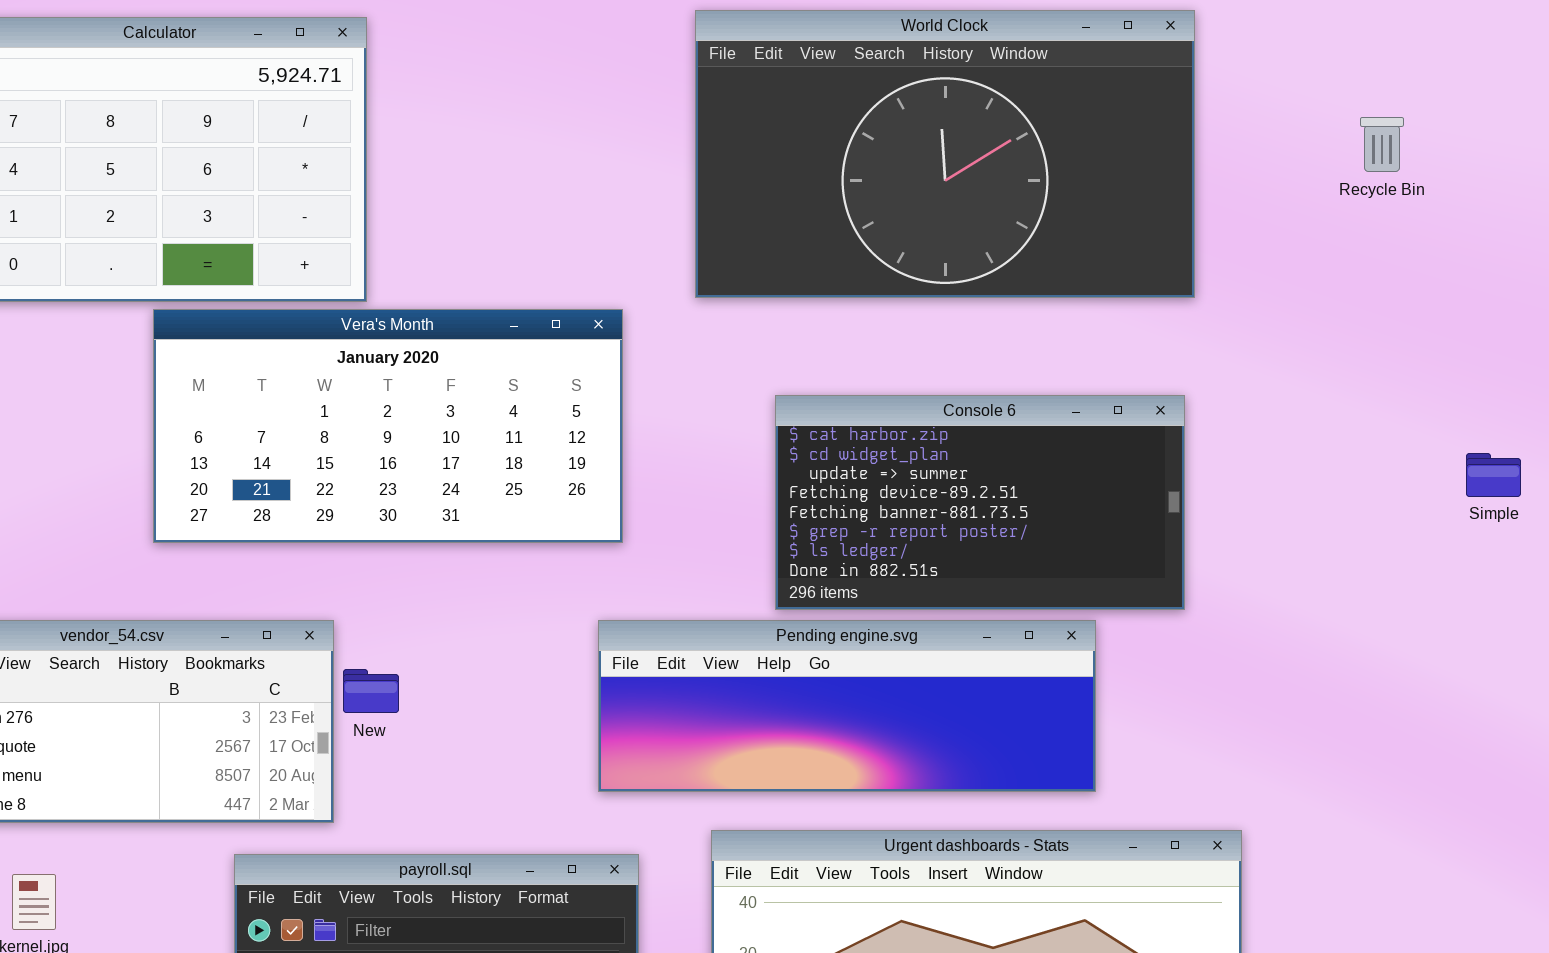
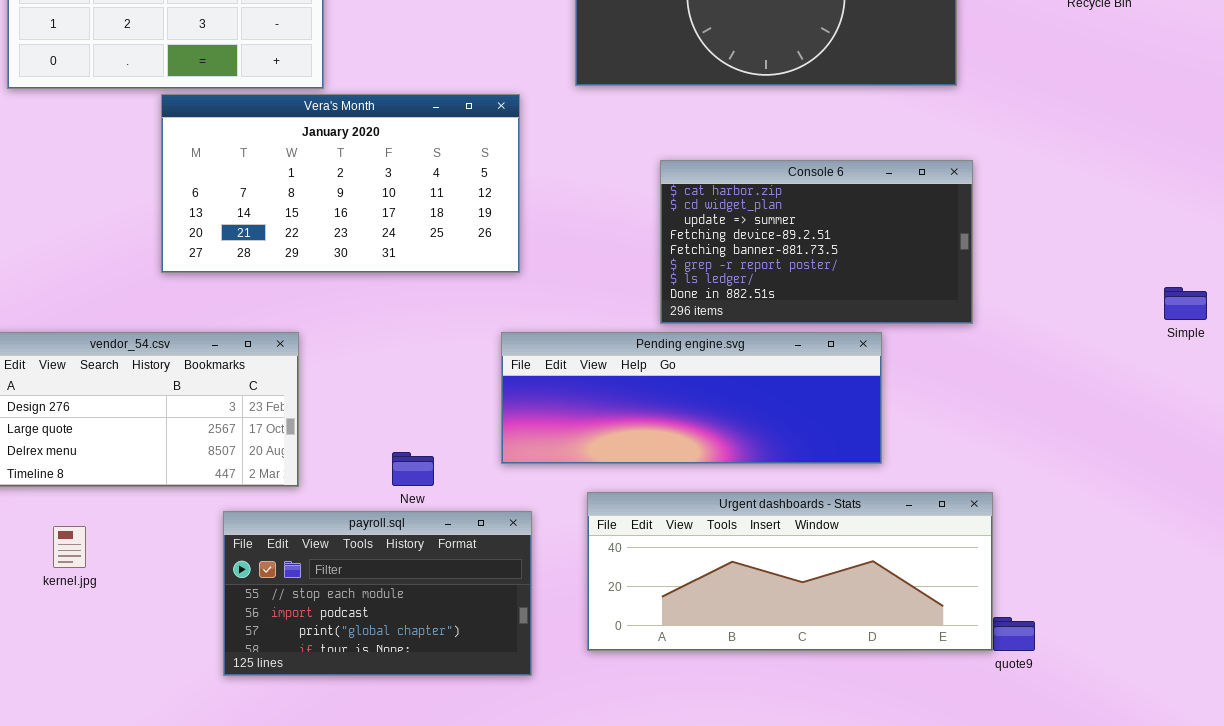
Console 6: [775,395,1185,610] -> [660,160,973,324], moved
Simple: [1466,453,1521,497] -> [1164,287,1207,320], moved
New: [343,669,399,713] -> [392,452,434,486], moved

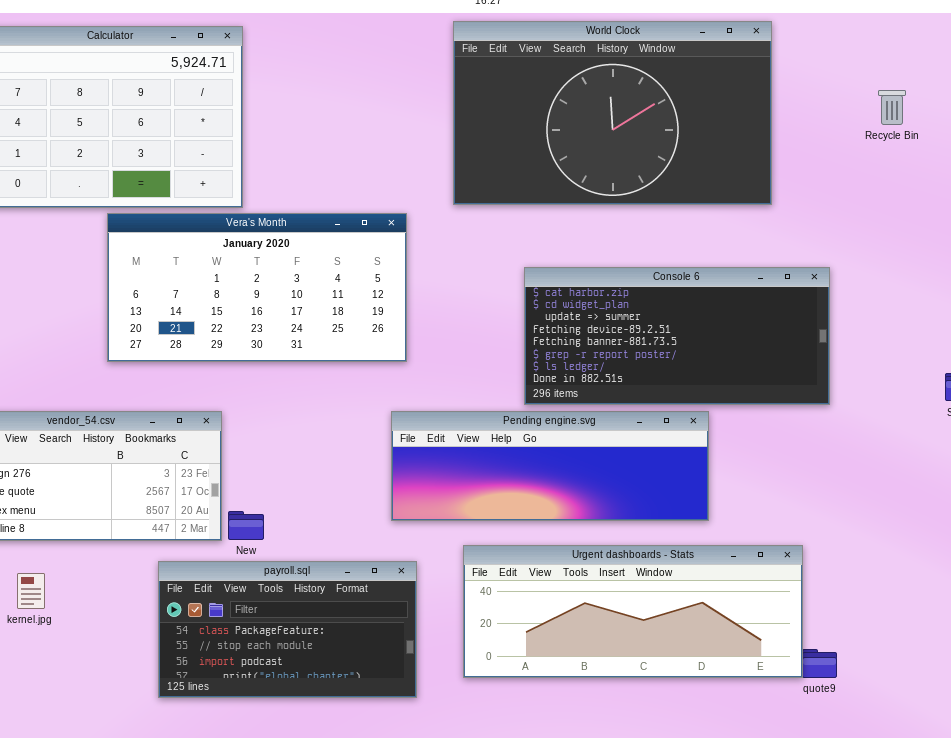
Console 6: [660,160,973,324] -> [524,267,830,405], resized
New: [392,452,434,486] -> [228,511,264,540], moved
payroll.sql: [223,511,532,676] -> [158,561,417,698], scrolled up 1 row

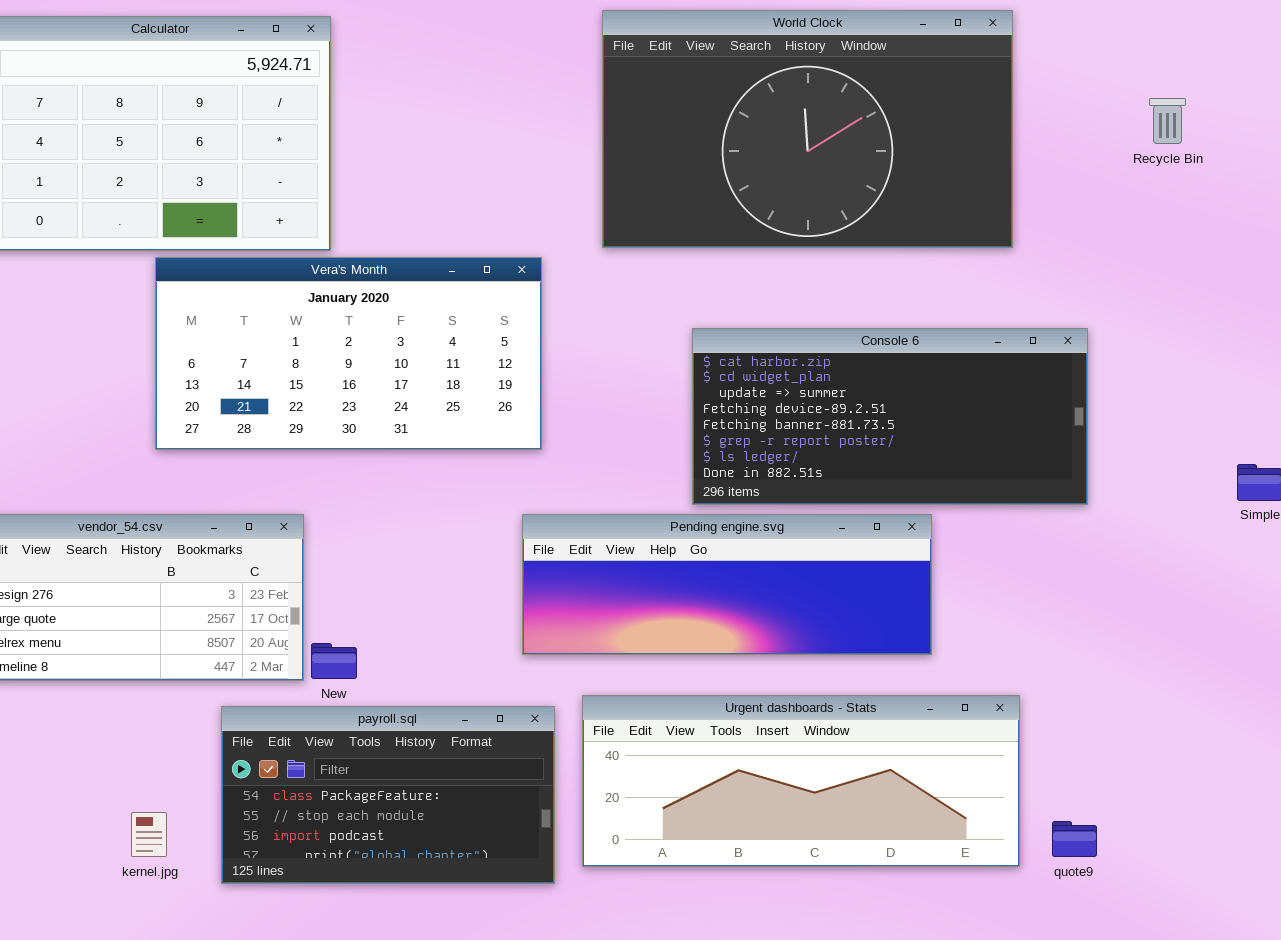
Urgent dashboards - Stats: [463,545,803,678] -> [582,695,1020,867], moved
kernel.jpg: [17,573,45,609] -> [131,812,167,857], moved

